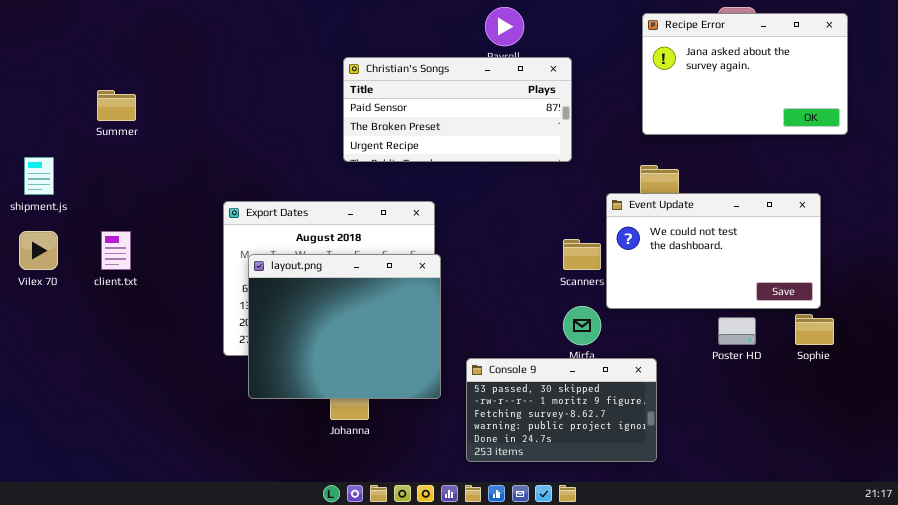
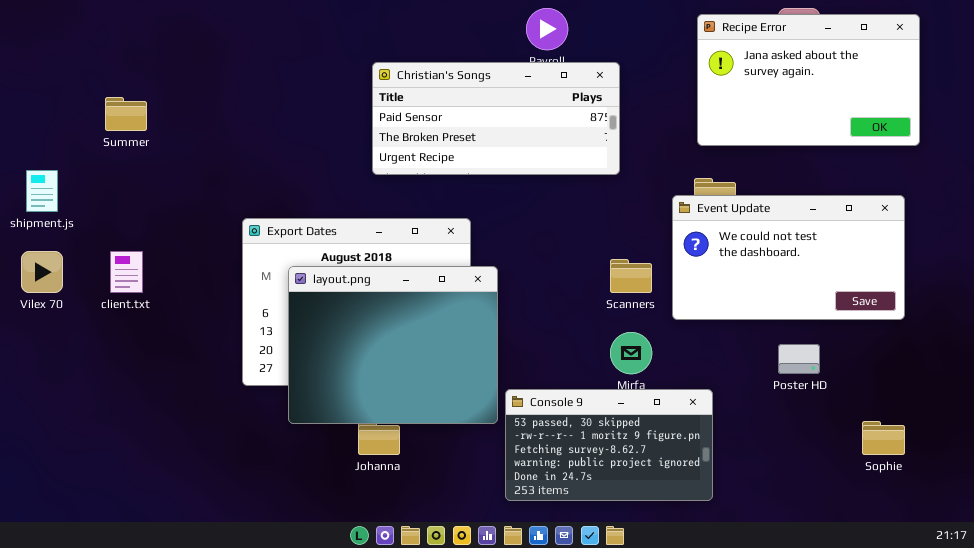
Event Update: [606,193,821,309] -> [672,195,905,320], moved
layout.png: [248,254,441,399] -> [288,266,498,424], moved
Sophie: [795,314,834,345] -> [862,421,905,455], moved

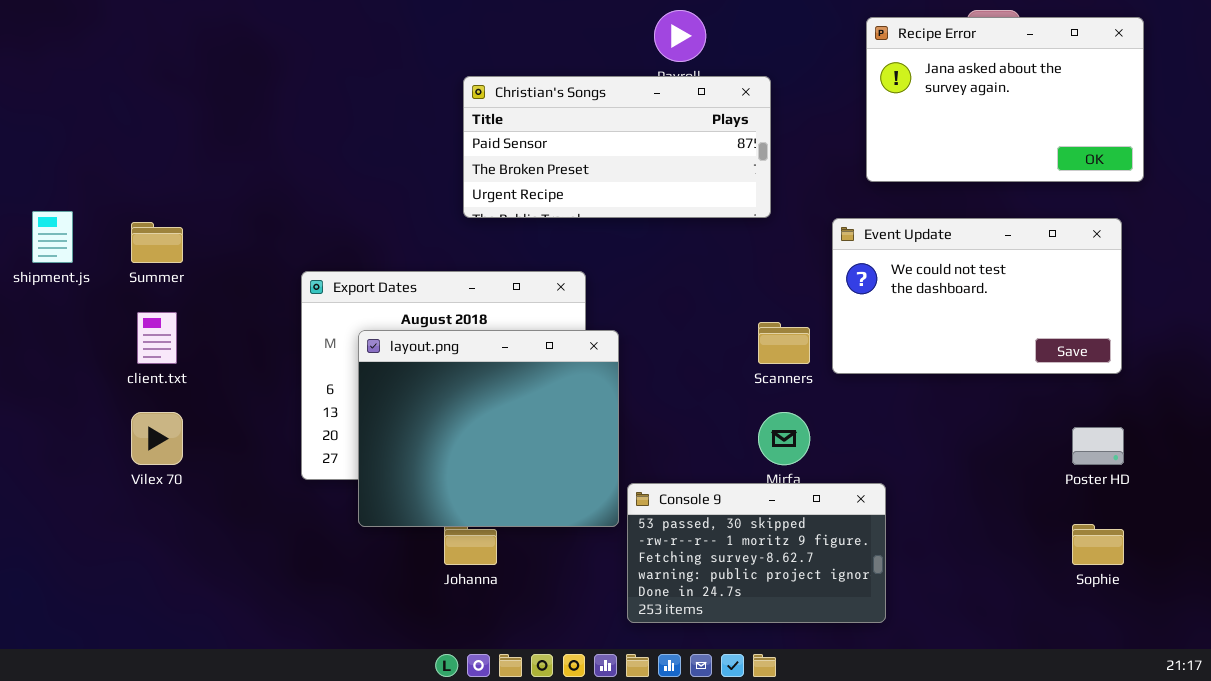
Summer: [105,97,147,131] -> [131,222,183,263], moved
Event Update: [672,195,905,320] -> [832,218,1122,374], moved
Vilex 70: [21,251,63,293] -> [131,412,183,465], moved
Poster HD: [778,344,820,374] -> [1072,427,1124,465], moved

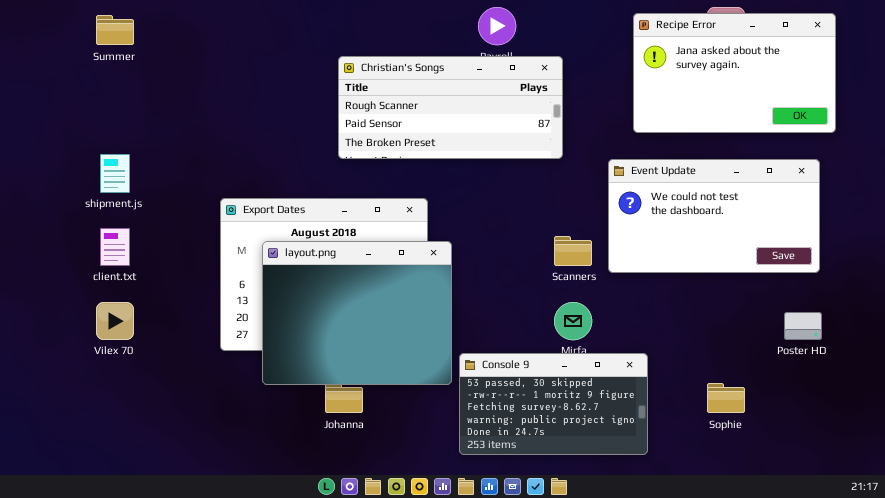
Christian's Songs: [463,76,771,218] -> [338,56,563,159], scrolled up 1 row
shipment.js: [32,211,73,263] -> [100,154,130,193], moved
Summer: [131,222,183,263] -> [96,15,134,45], moved
Sophie: [1072,524,1124,565] -> [707,383,745,413], moved

